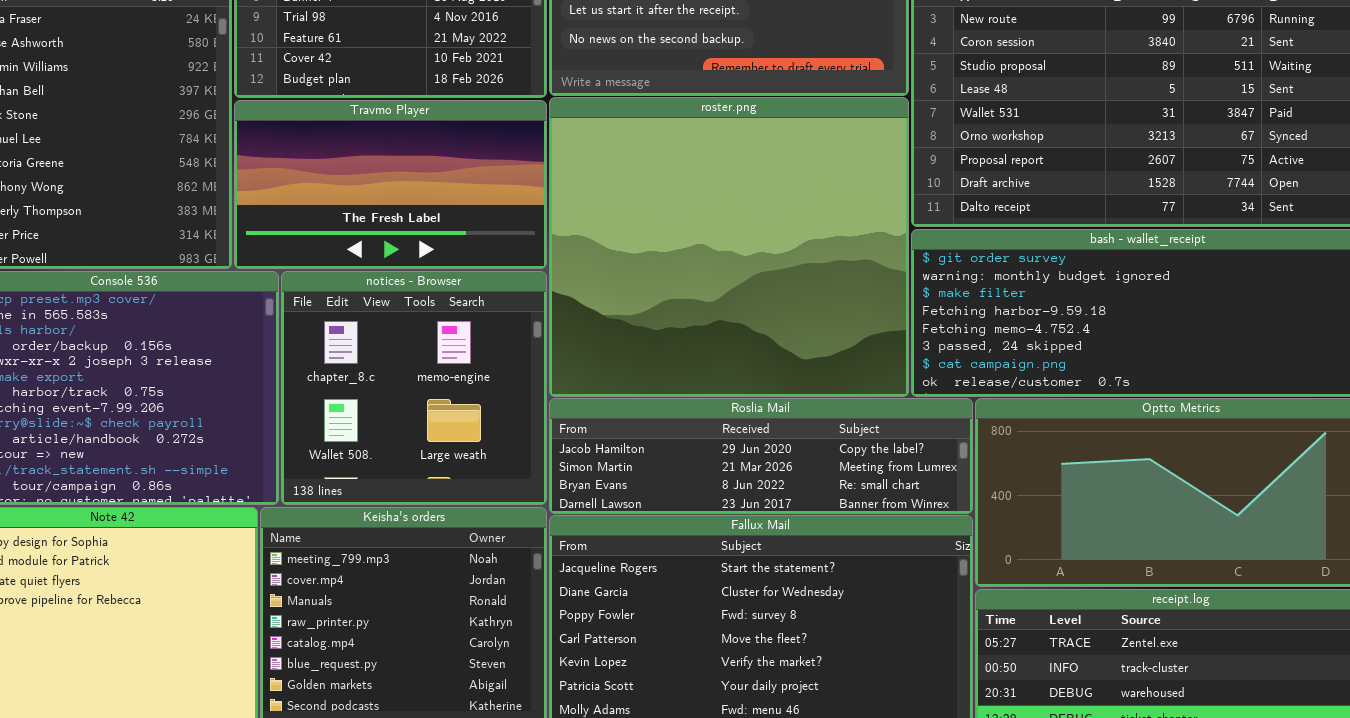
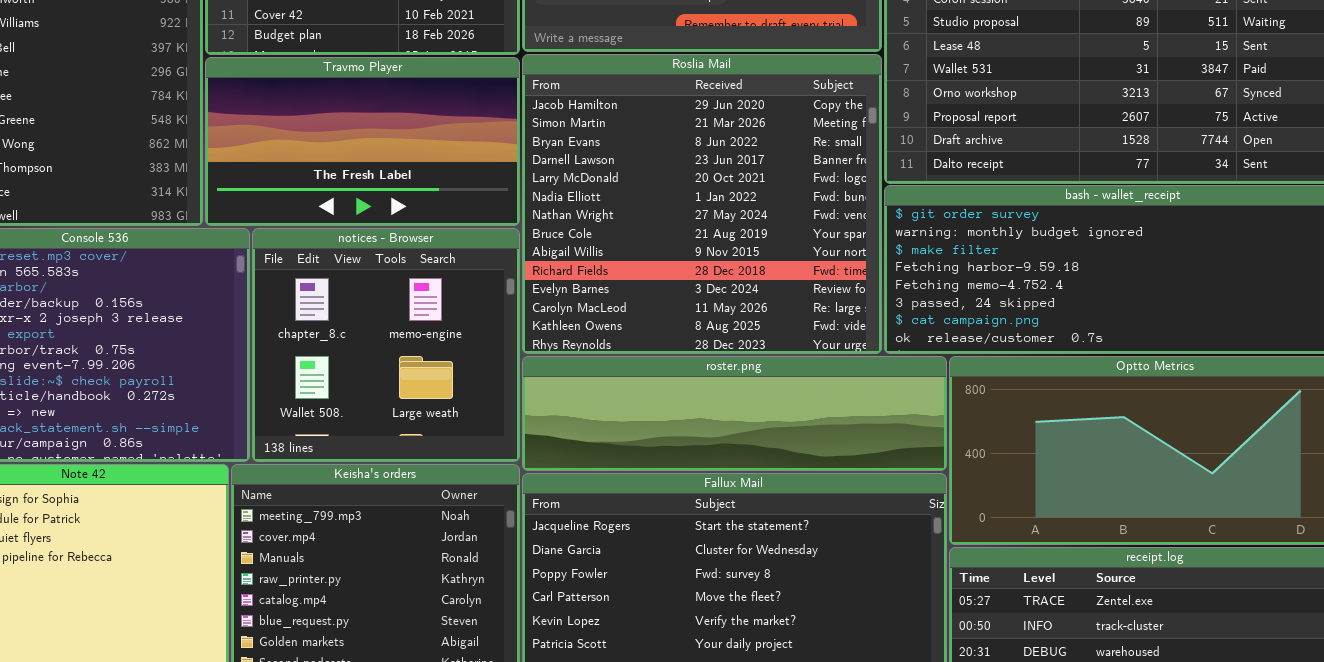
roster.png: [549,97,909,397] -> [522,356,947,471], moved, resized
Roslia Mail: [549,398,973,514] -> [522,54,882,354], moved, resized

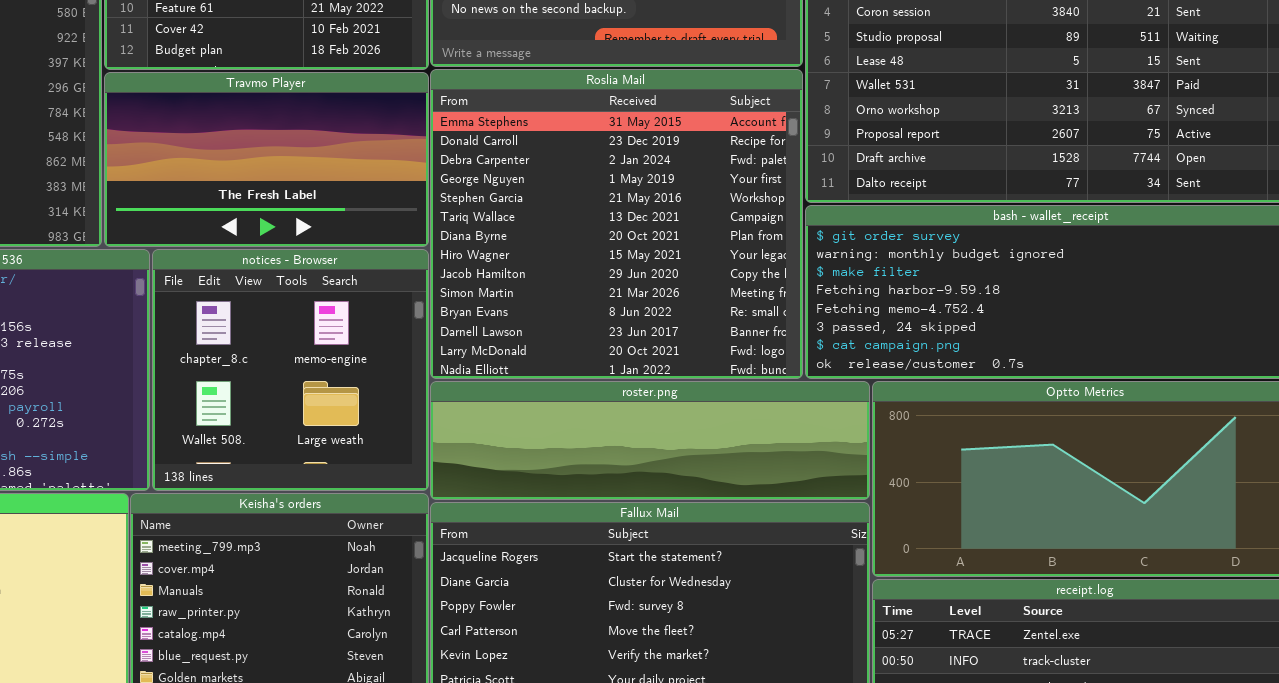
Roslia Mail: [522,54,882,354] -> [430,69,803,379], scrolled up 8 rows

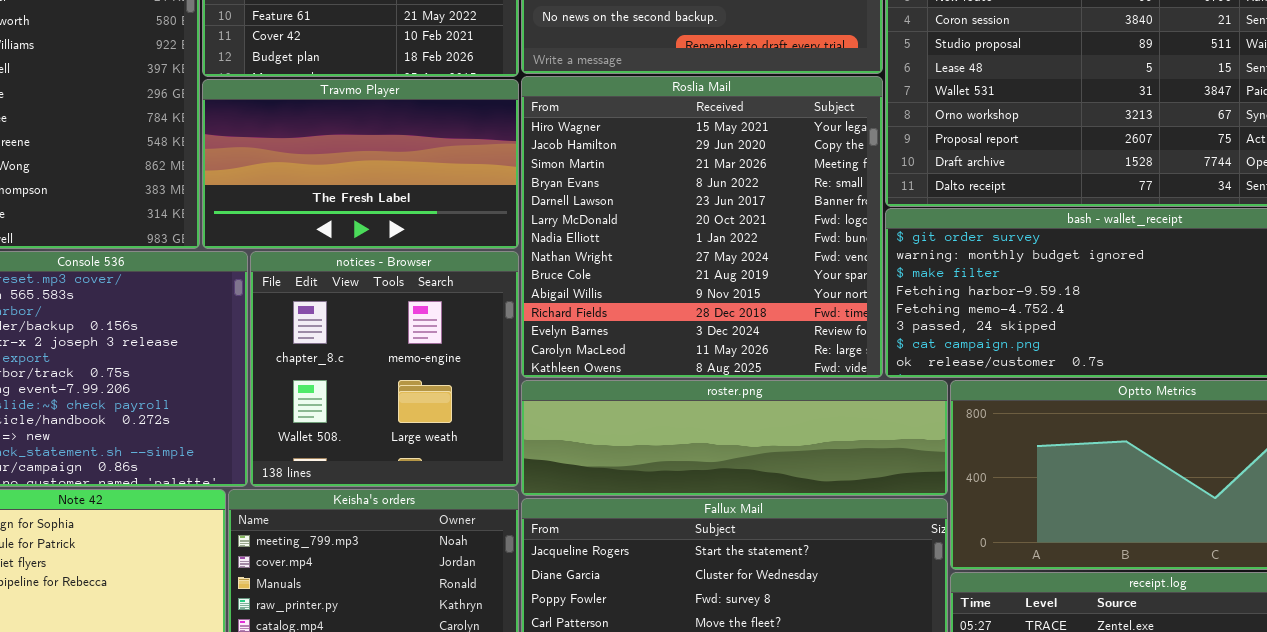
Roslia Mail: [430,69,803,379] -> [521,76,883,378], scrolled down 7 rows

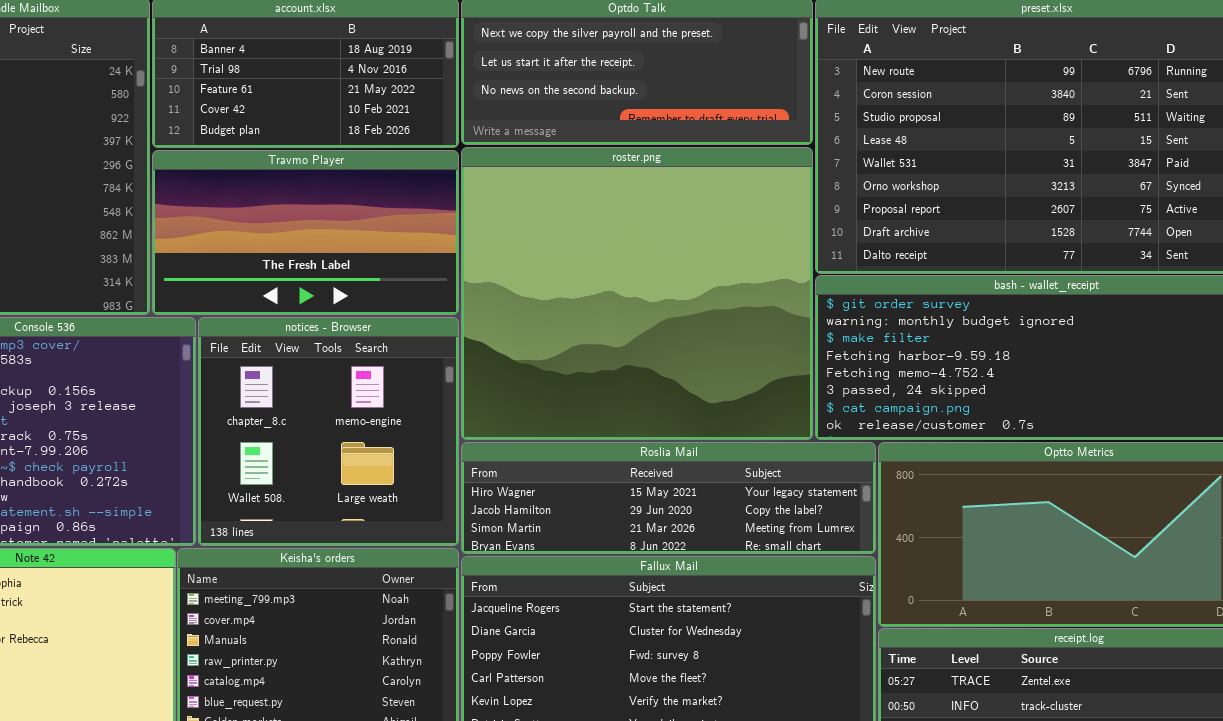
Roslia Mail: [521,76,883,378] -> [461,442,876,554], moved, resized
roster.png: [521,380,948,496] -> [461,147,813,440], moved, resized

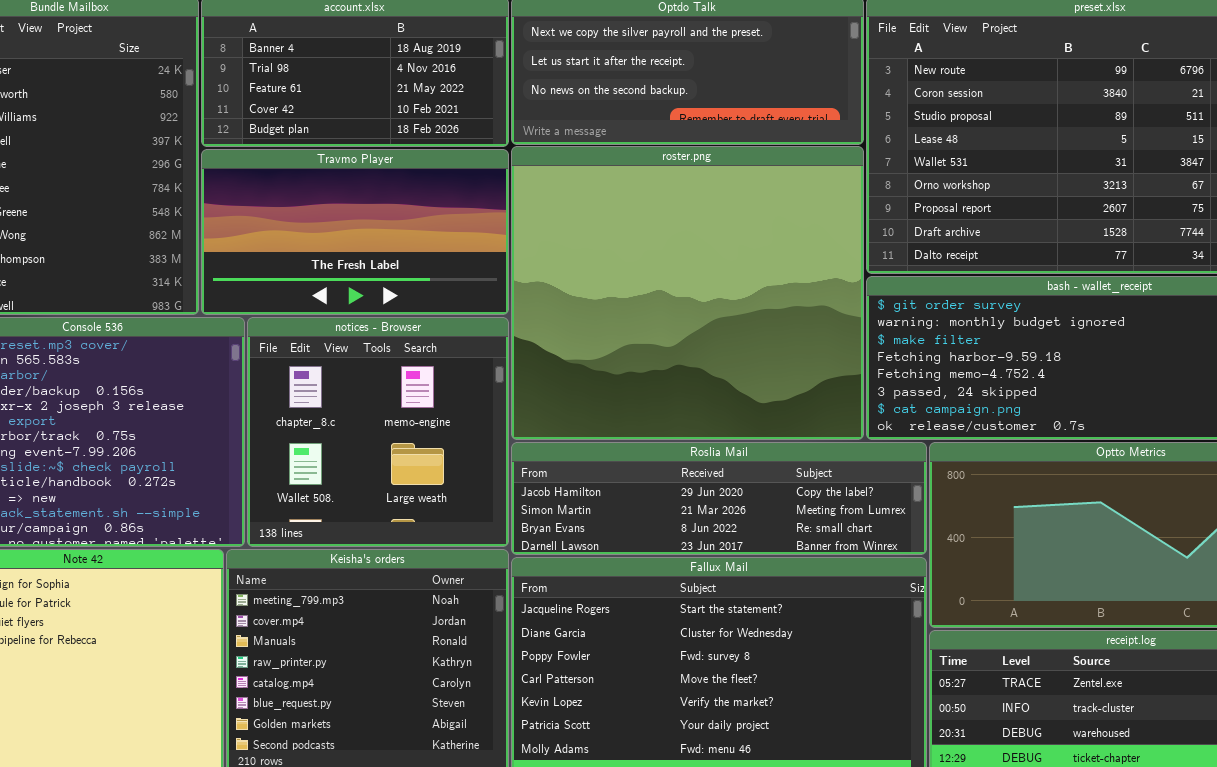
Roslia Mail: [461,442,876,554] -> [511,442,927,555], scrolled down 1 row

